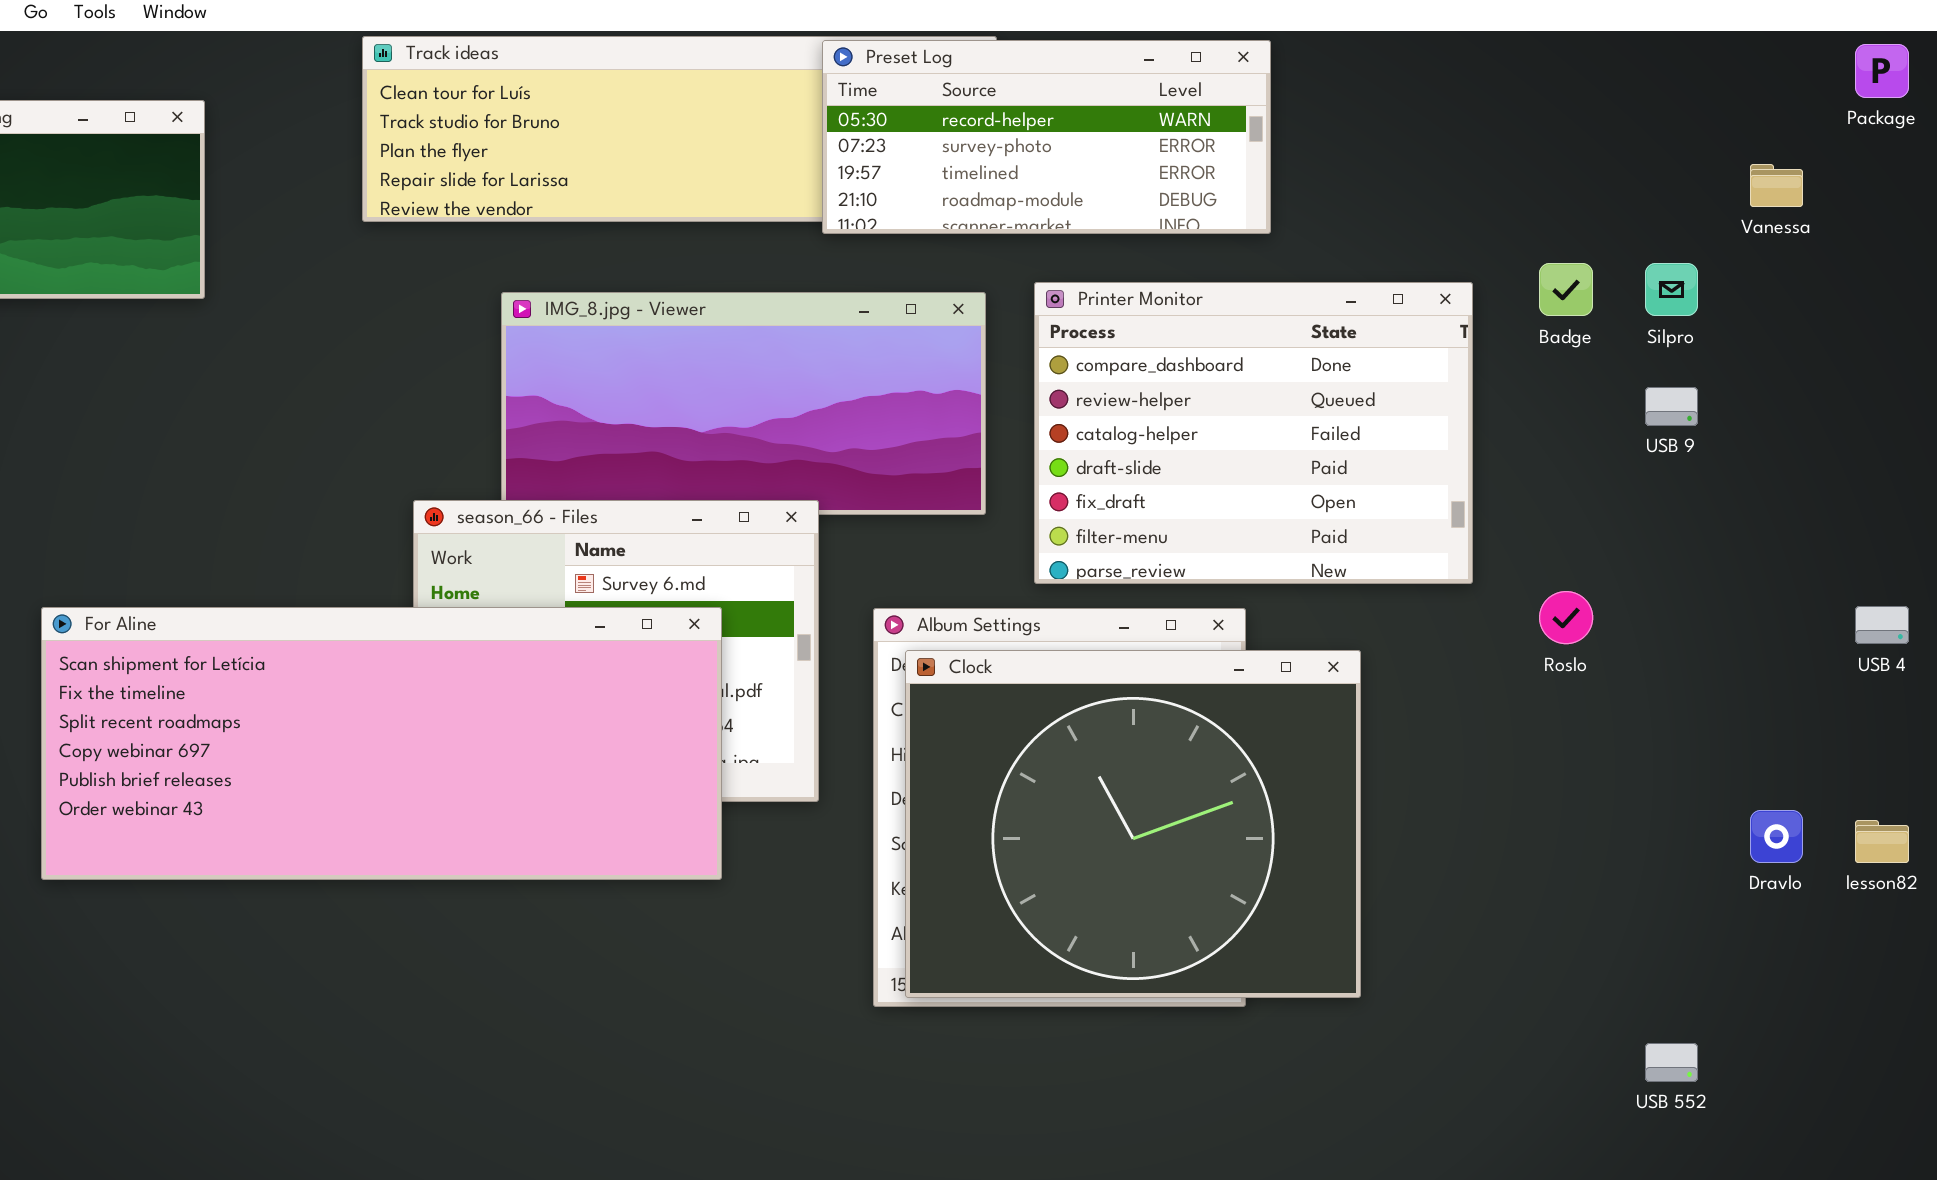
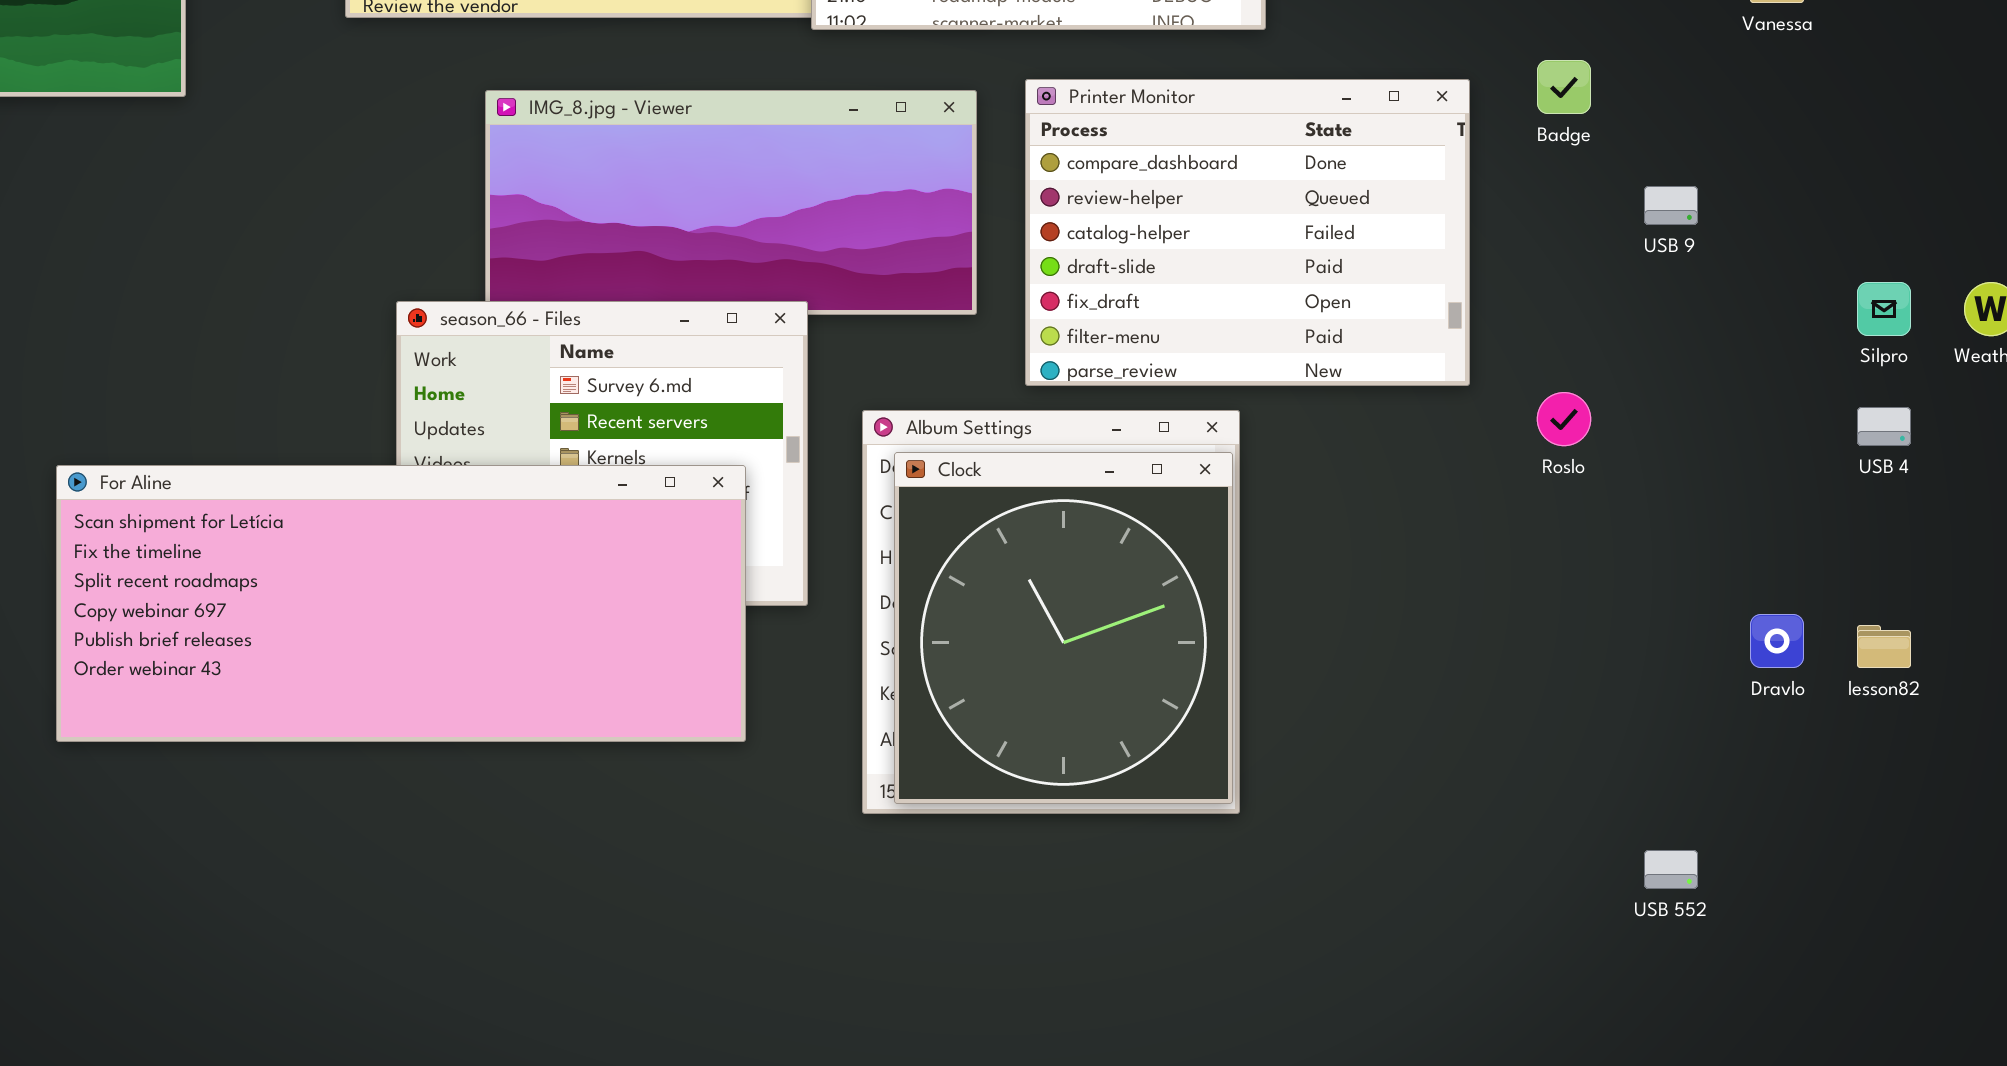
Silpro: [1645,263,1698,316] -> [1857,282,1911,336], moved
For Aline: [41,607,722,880] -> [56,465,746,742], moved
Clock: [905,650,1361,998] -> [894,452,1233,804], resized

